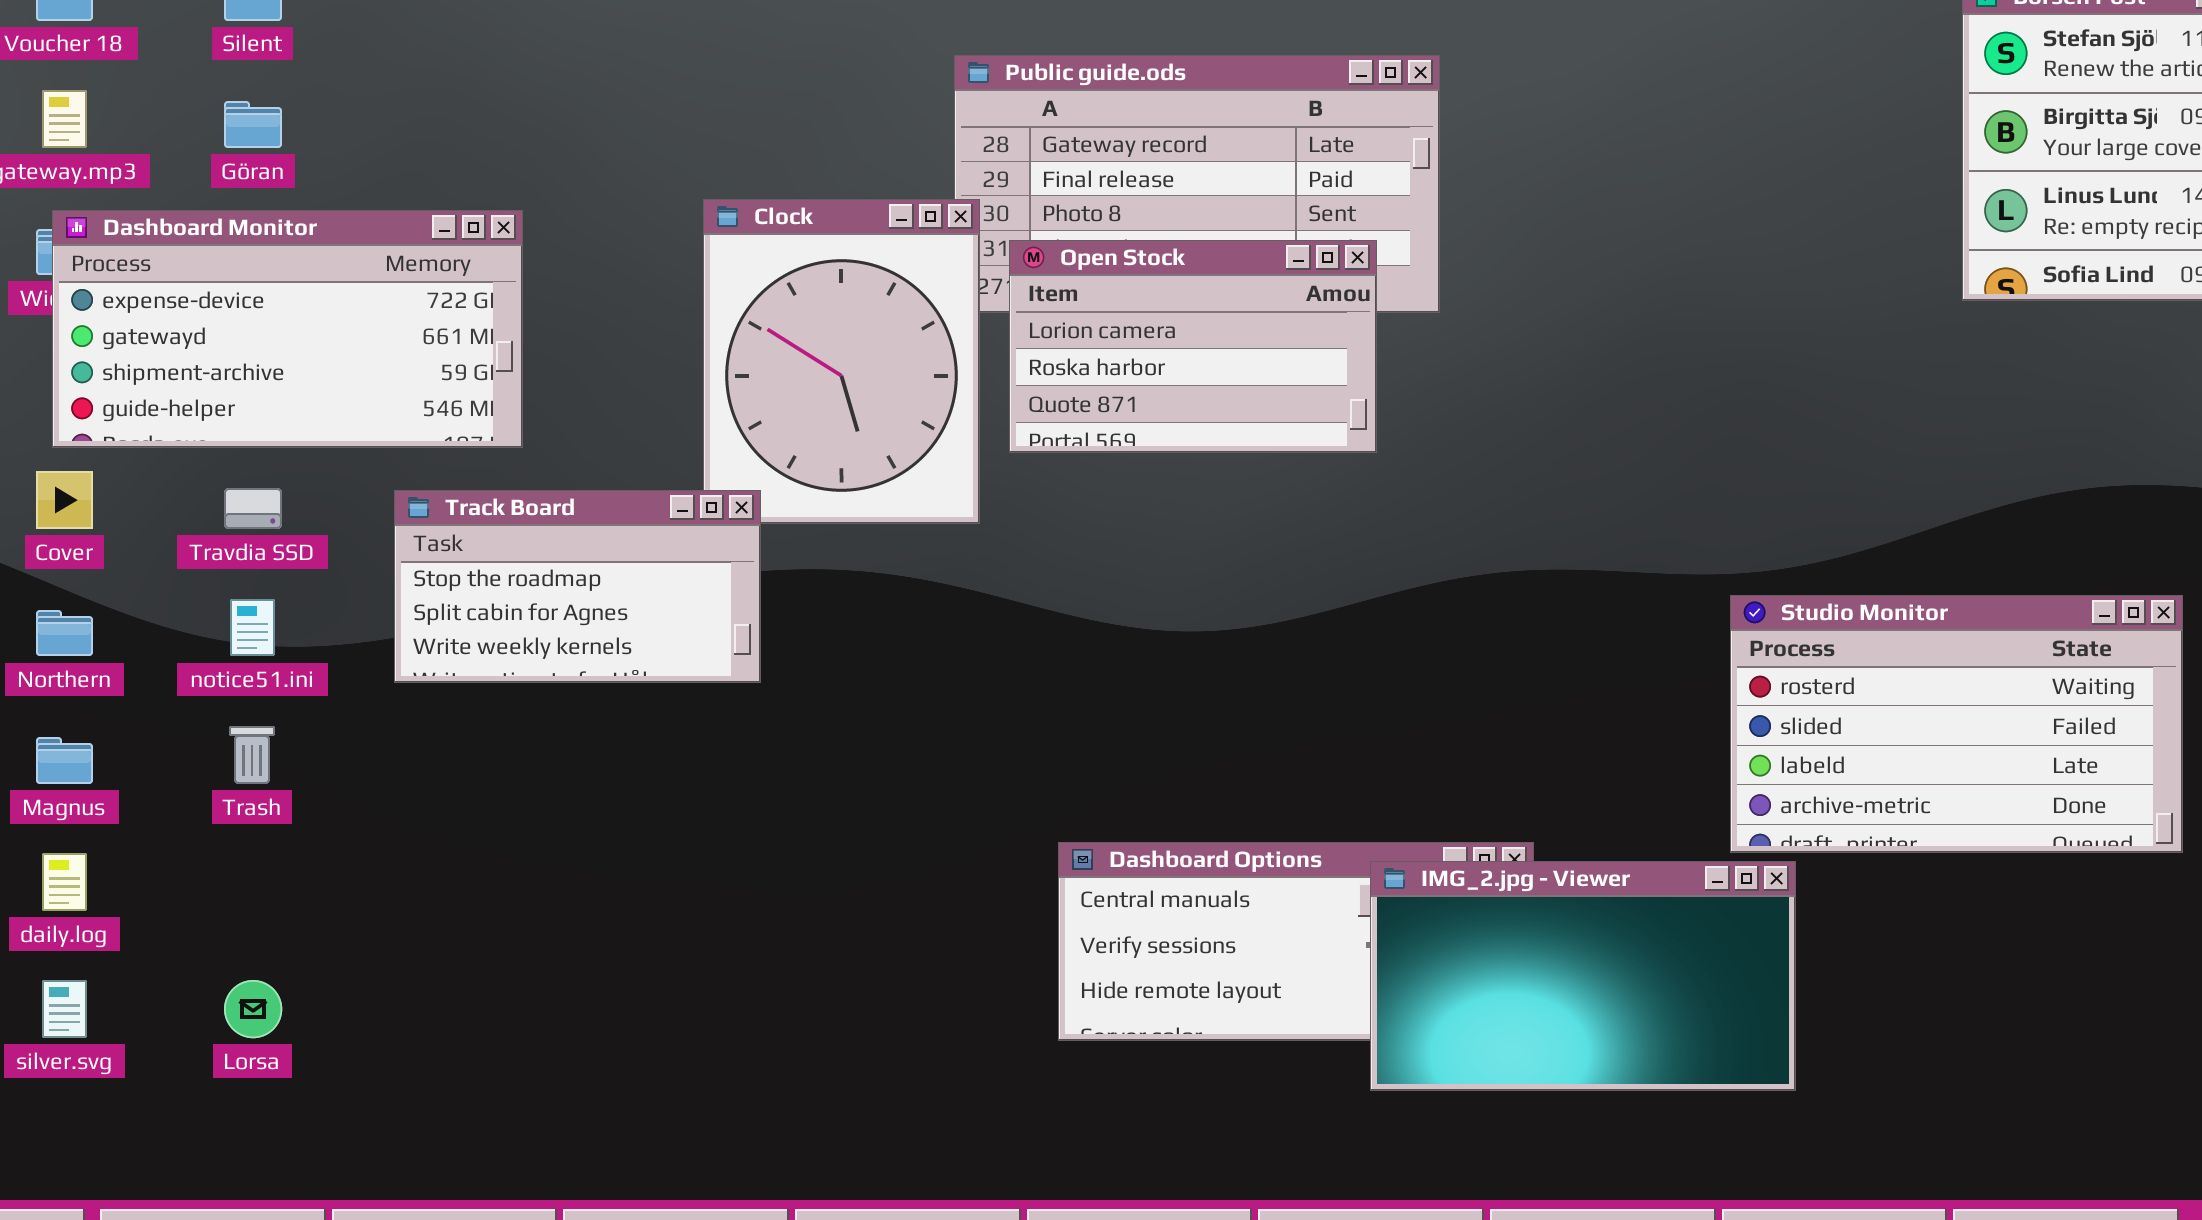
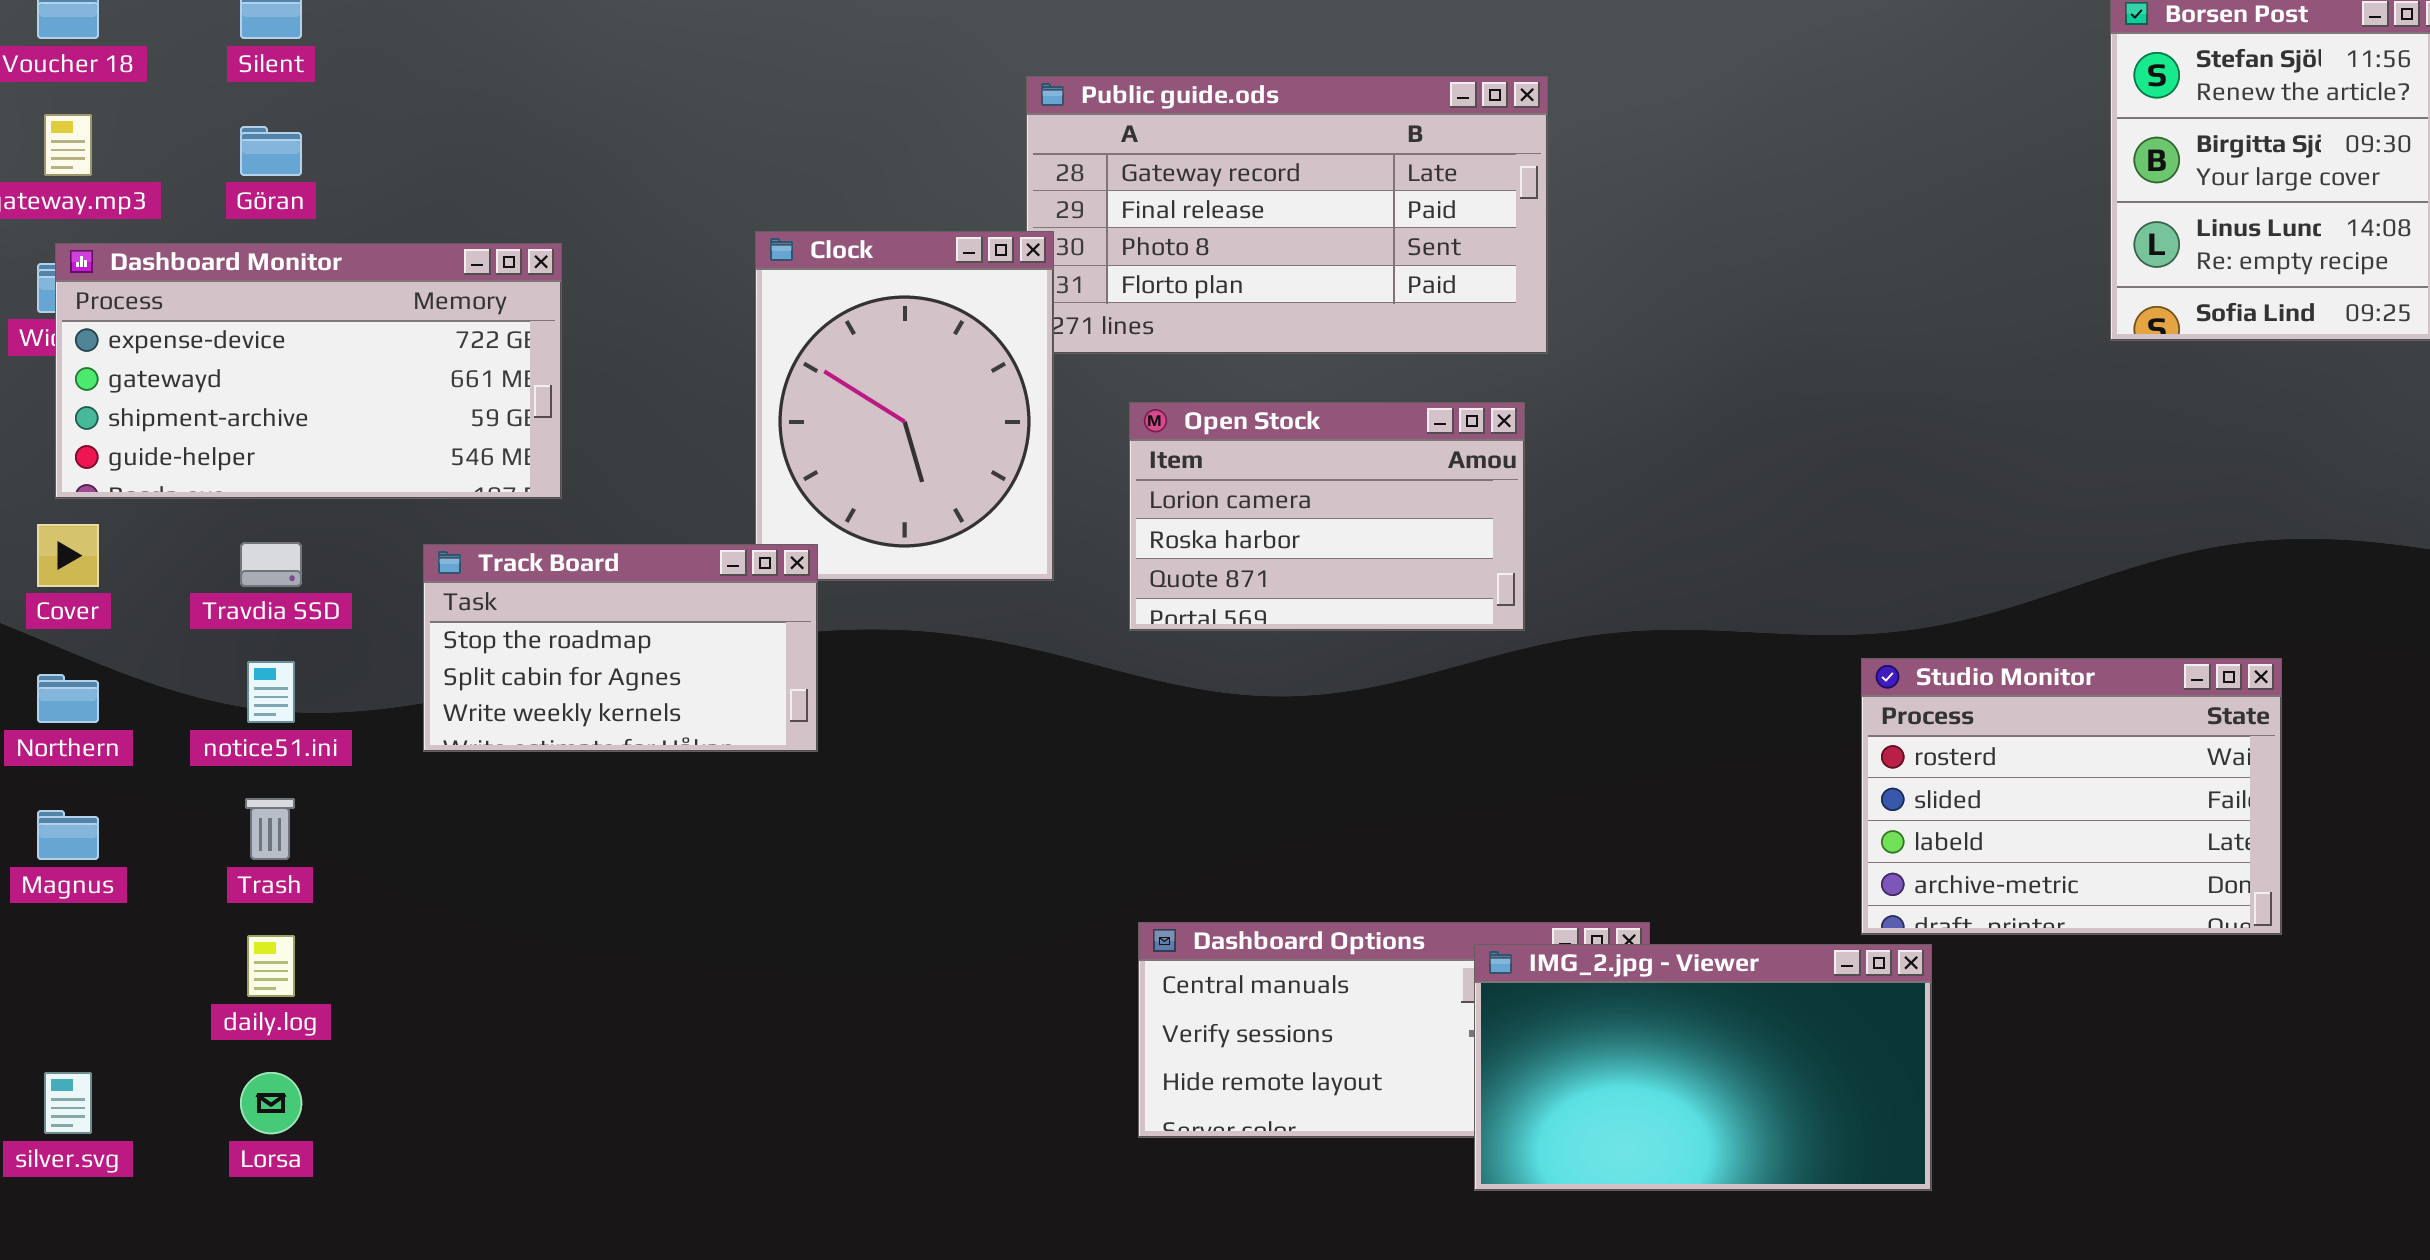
Open Stock: [1009,240,1377,453] -> [1129,402,1525,631], moved
Studio Monitor: [1730,595,2183,853] -> [1861,658,2282,935], resized
daily.log: [42,853,87,911] -> [247,935,295,997], moved

